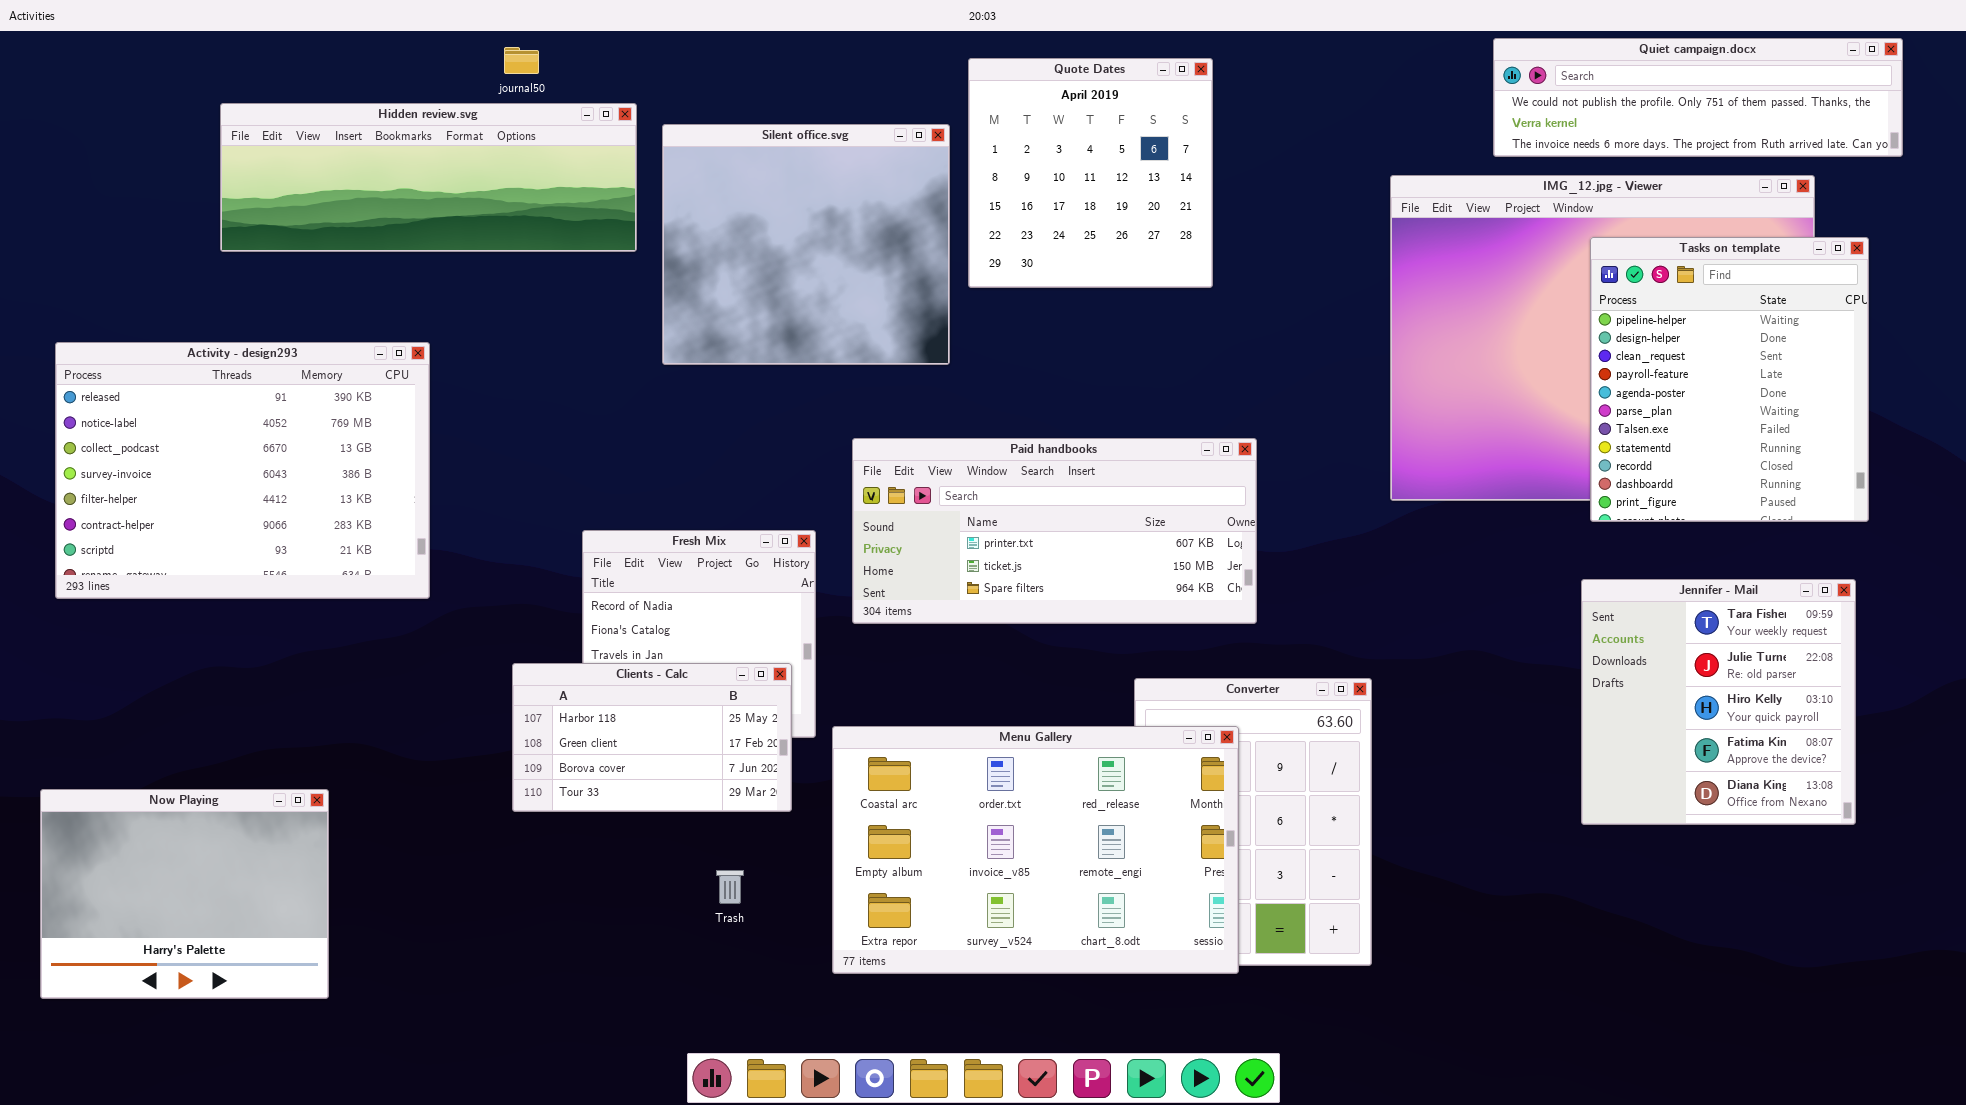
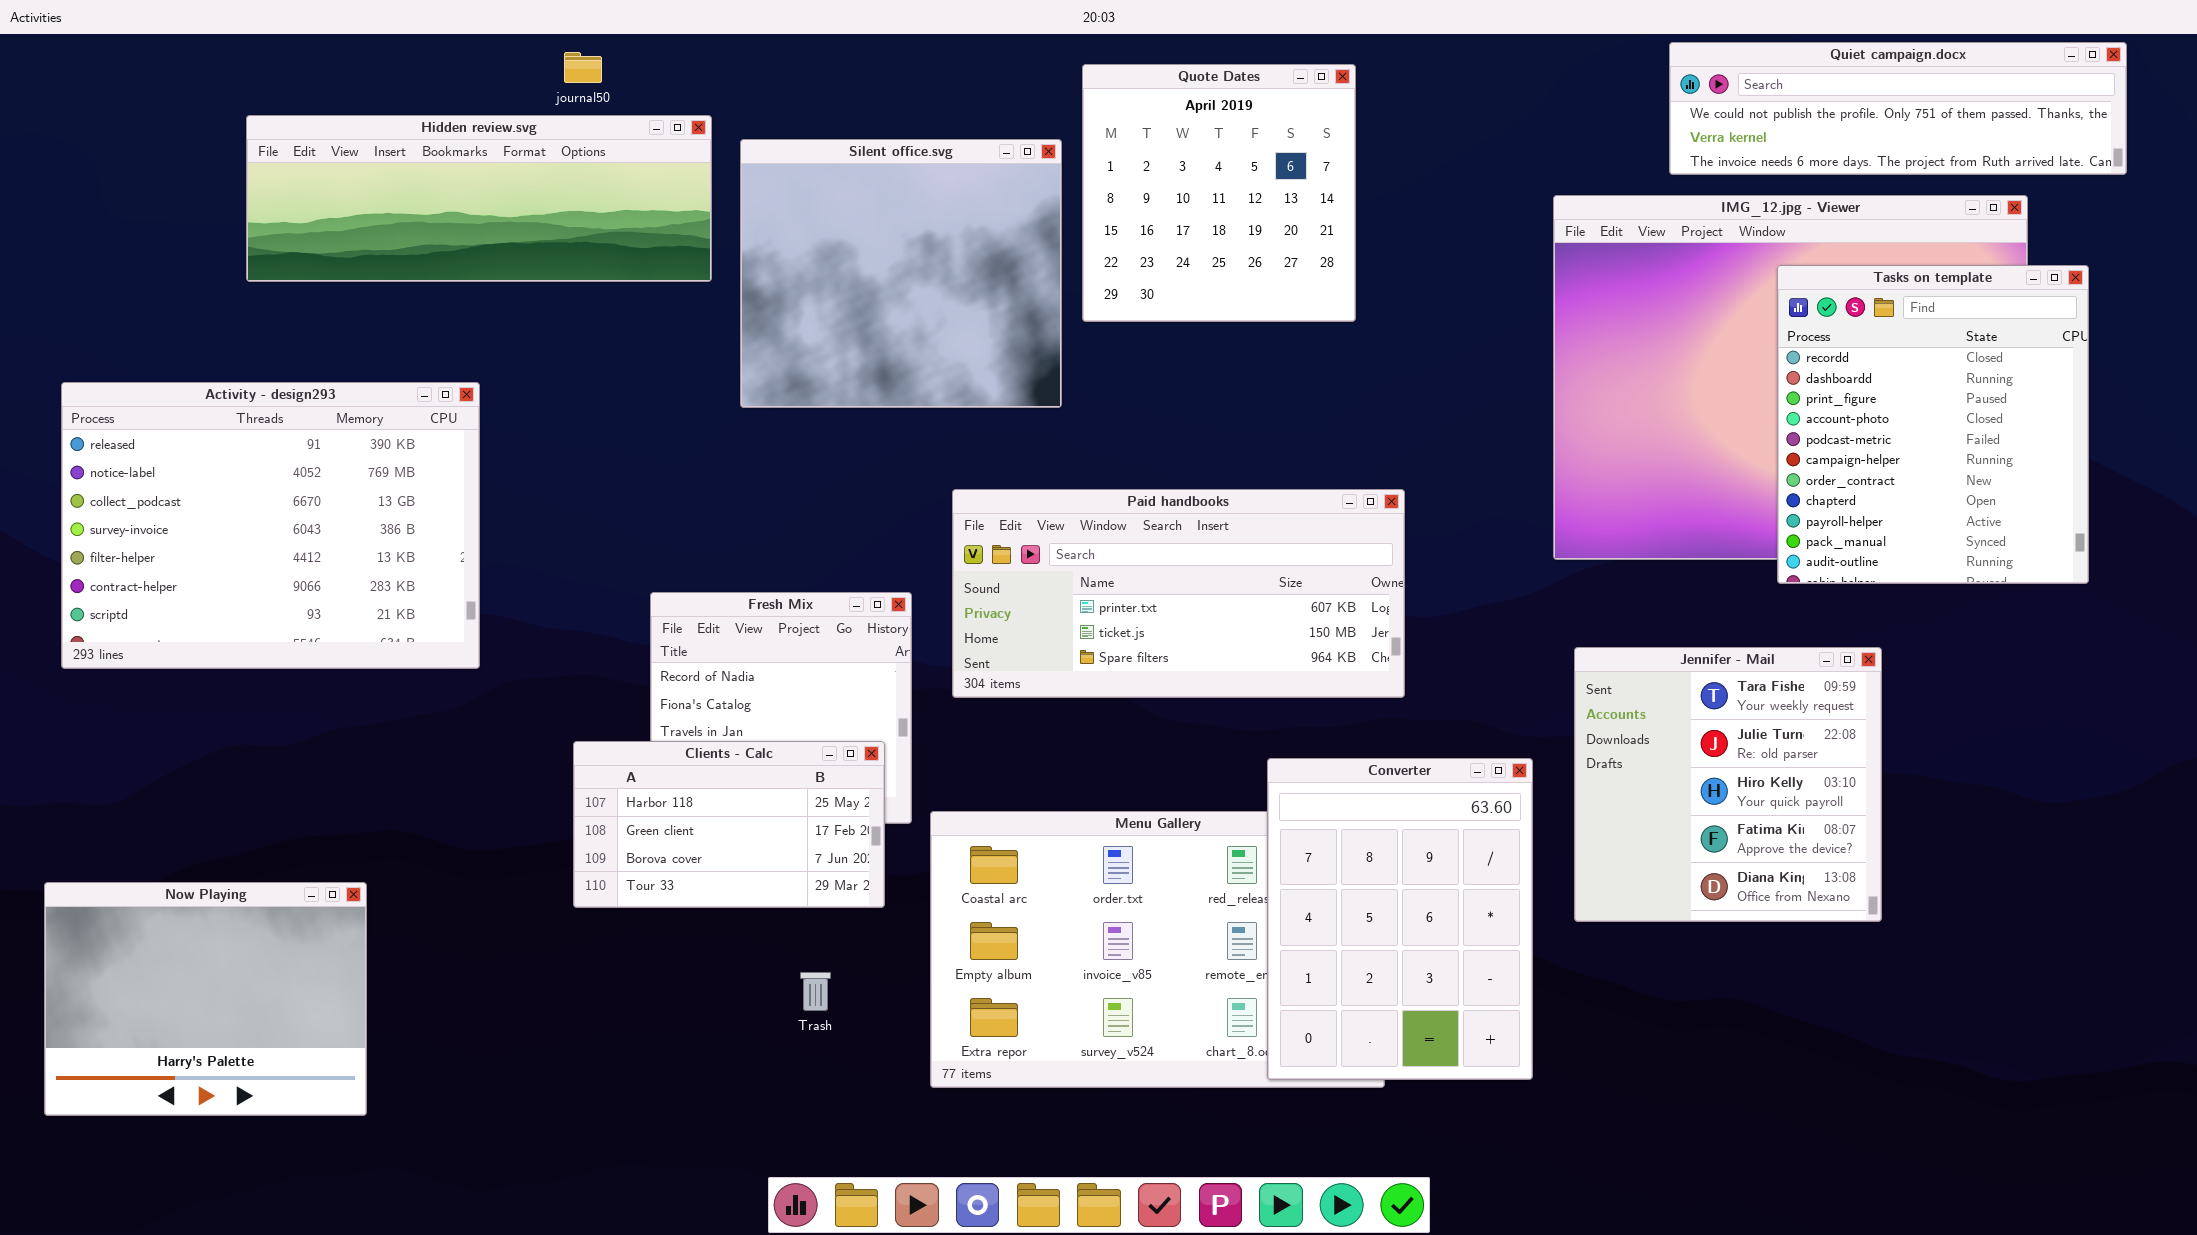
Tasks on template: [1590,237,1869,522] -> [1777,265,2089,584], scrolled down 8 rows
Jennifer - Mail: [1581,579,1856,825] -> [1574,647,1882,922], moved
Converter: [1134,678,1372,966] -> [1267,758,1533,1080], raised

